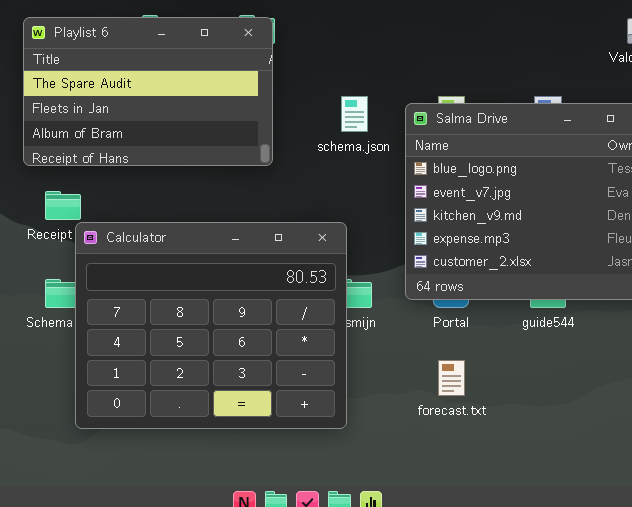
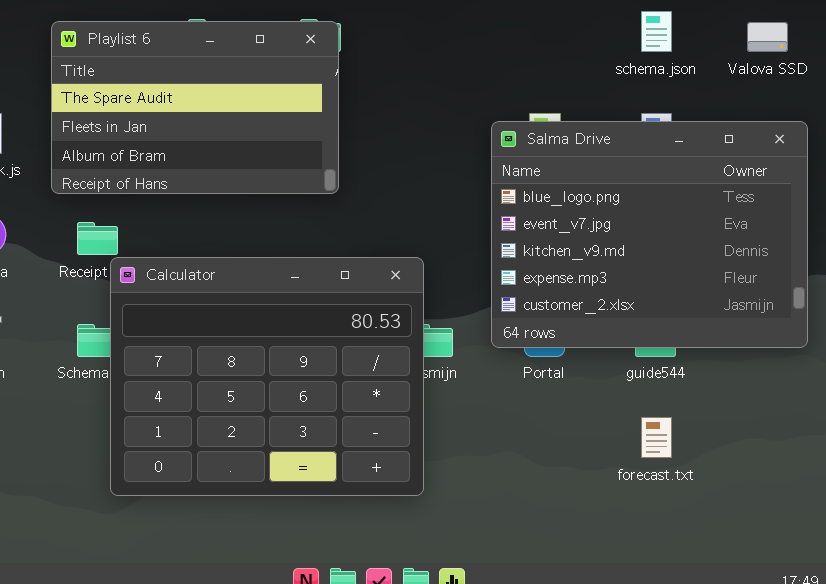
schema.json: [341,96,368,132] -> [641,11,672,52], moved
forecast.txt: [438,360,465,396] -> [641,417,672,458], moved

